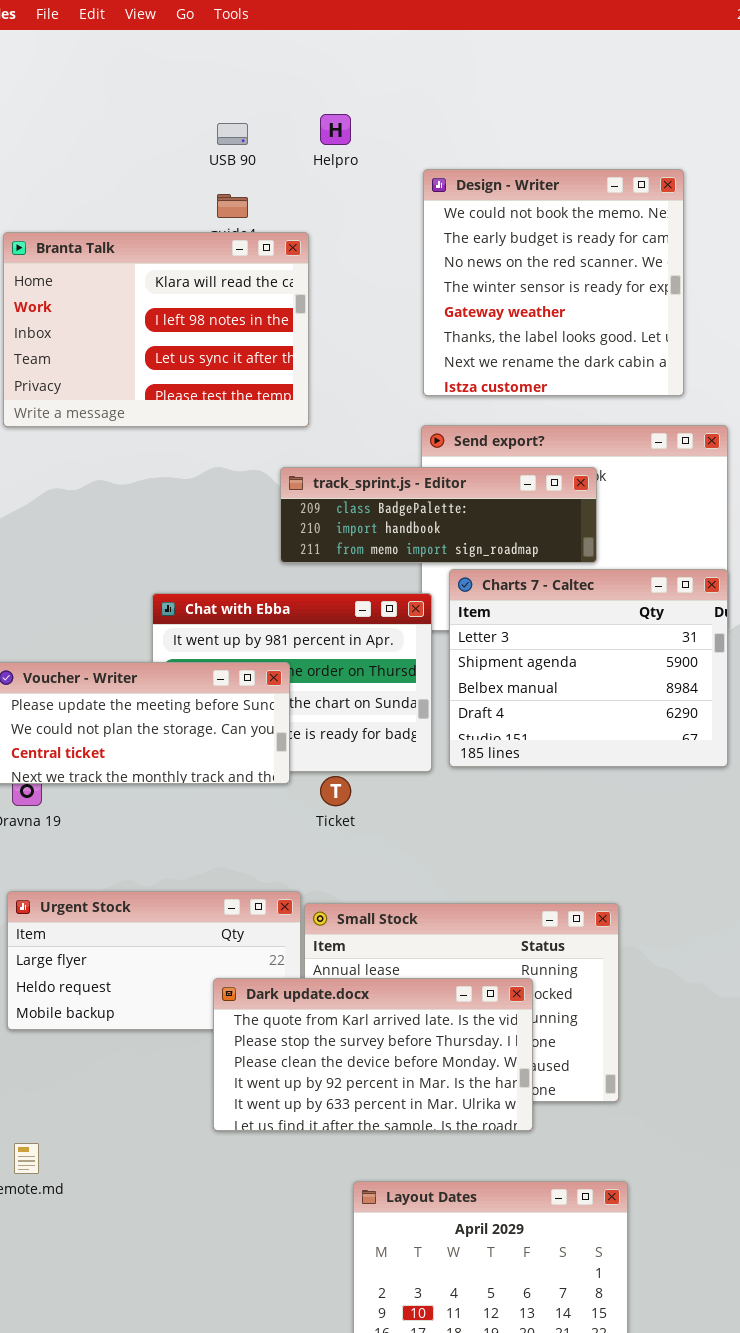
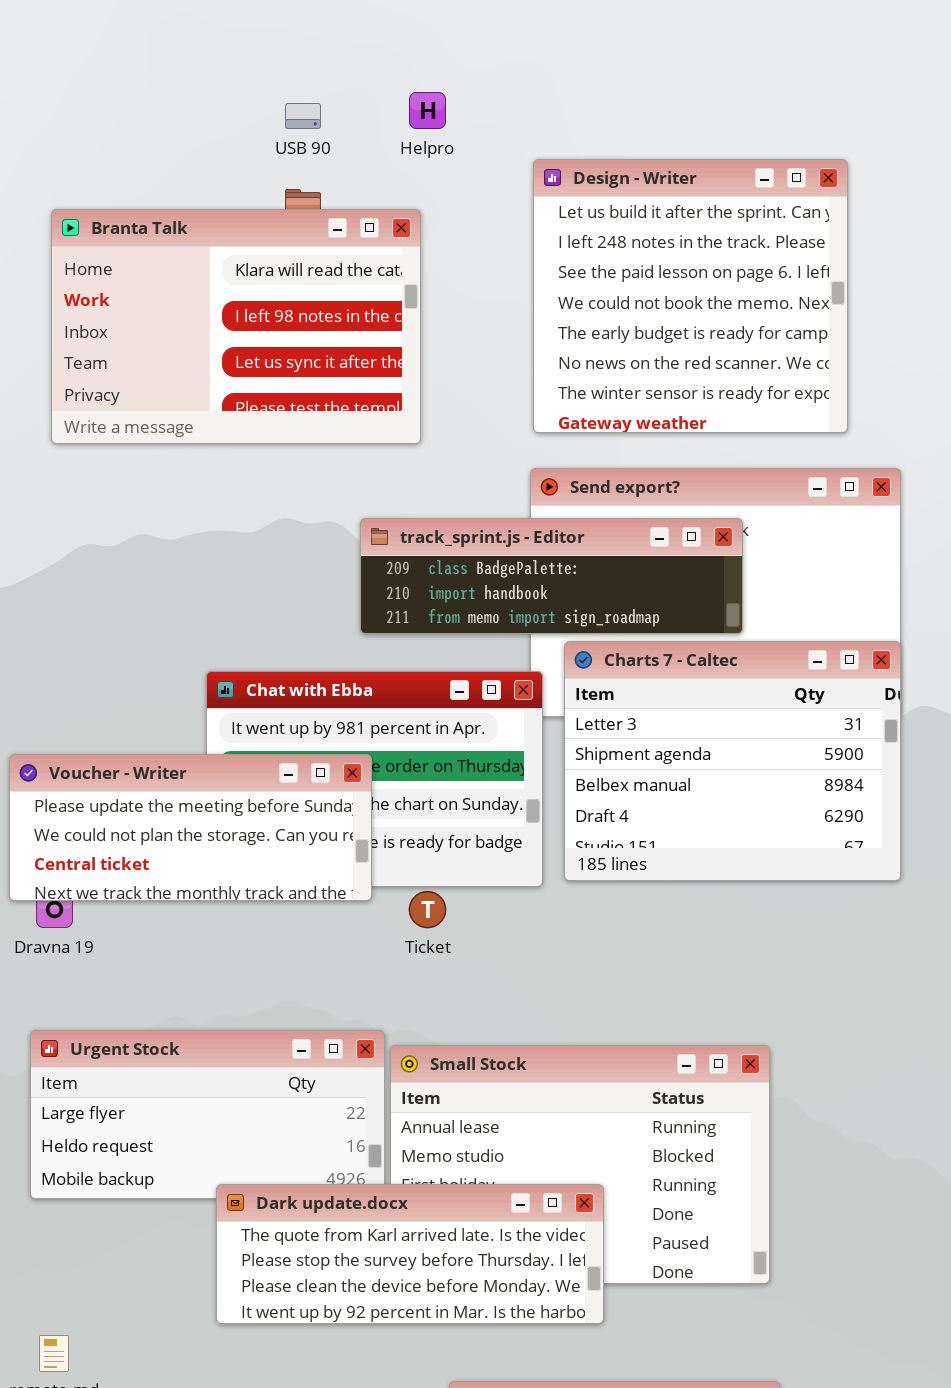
Design - Writer: [423,169,684,396] -> [533,159,848,433], scrolled up 3 rows
Branta Talk: [3,232,309,427] -> [51,209,421,444], moved
Dark update.docx: [213,978,533,1131] -> [216,1184,604,1324], moved, resized

